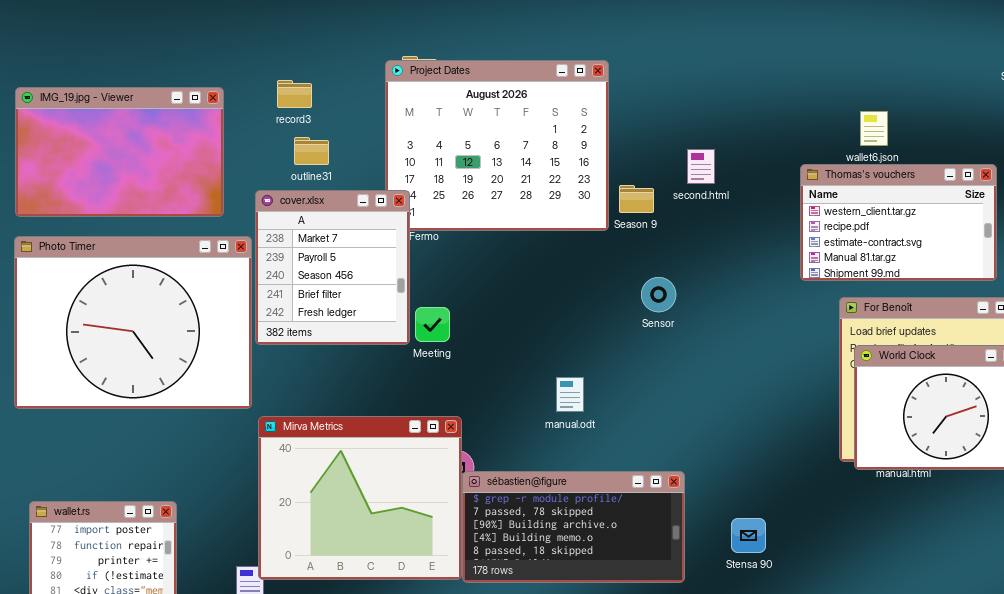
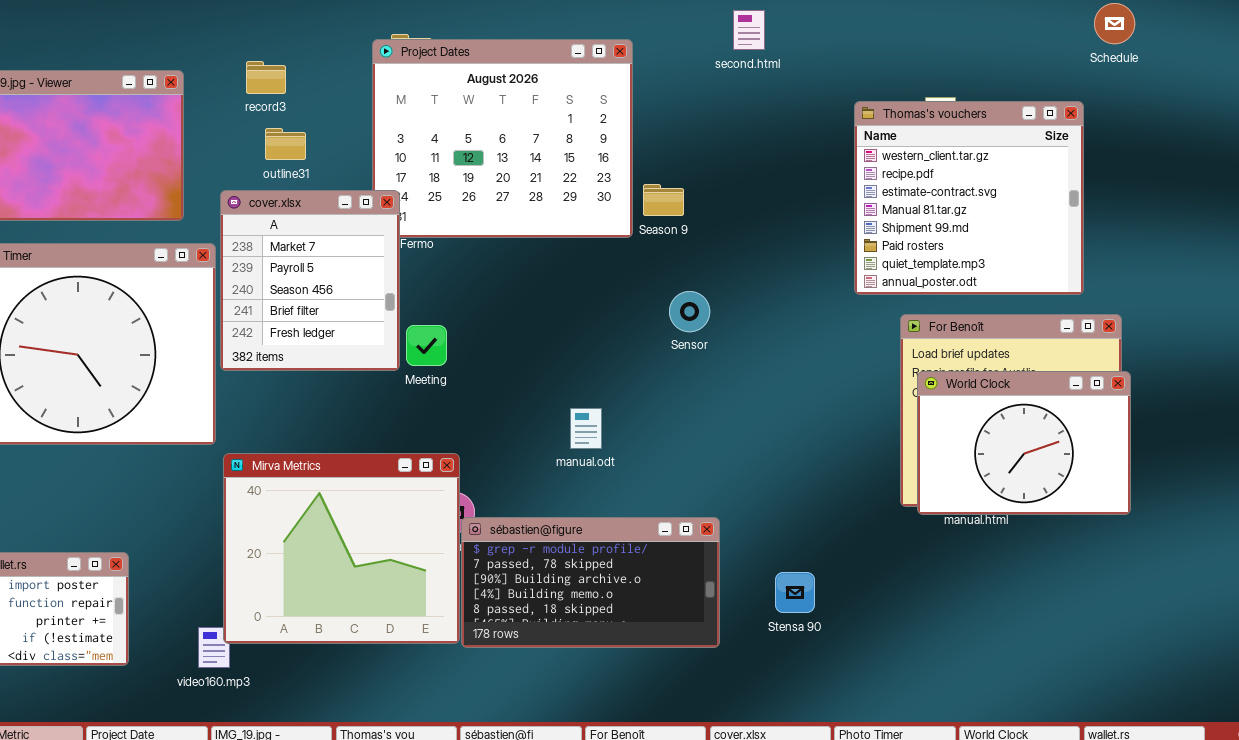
second.html: [687,149,715,184] -> [733,10,765,50], moved
Thomas's vouchers: [800,164,997,281] -> [854,101,1084,295], resized

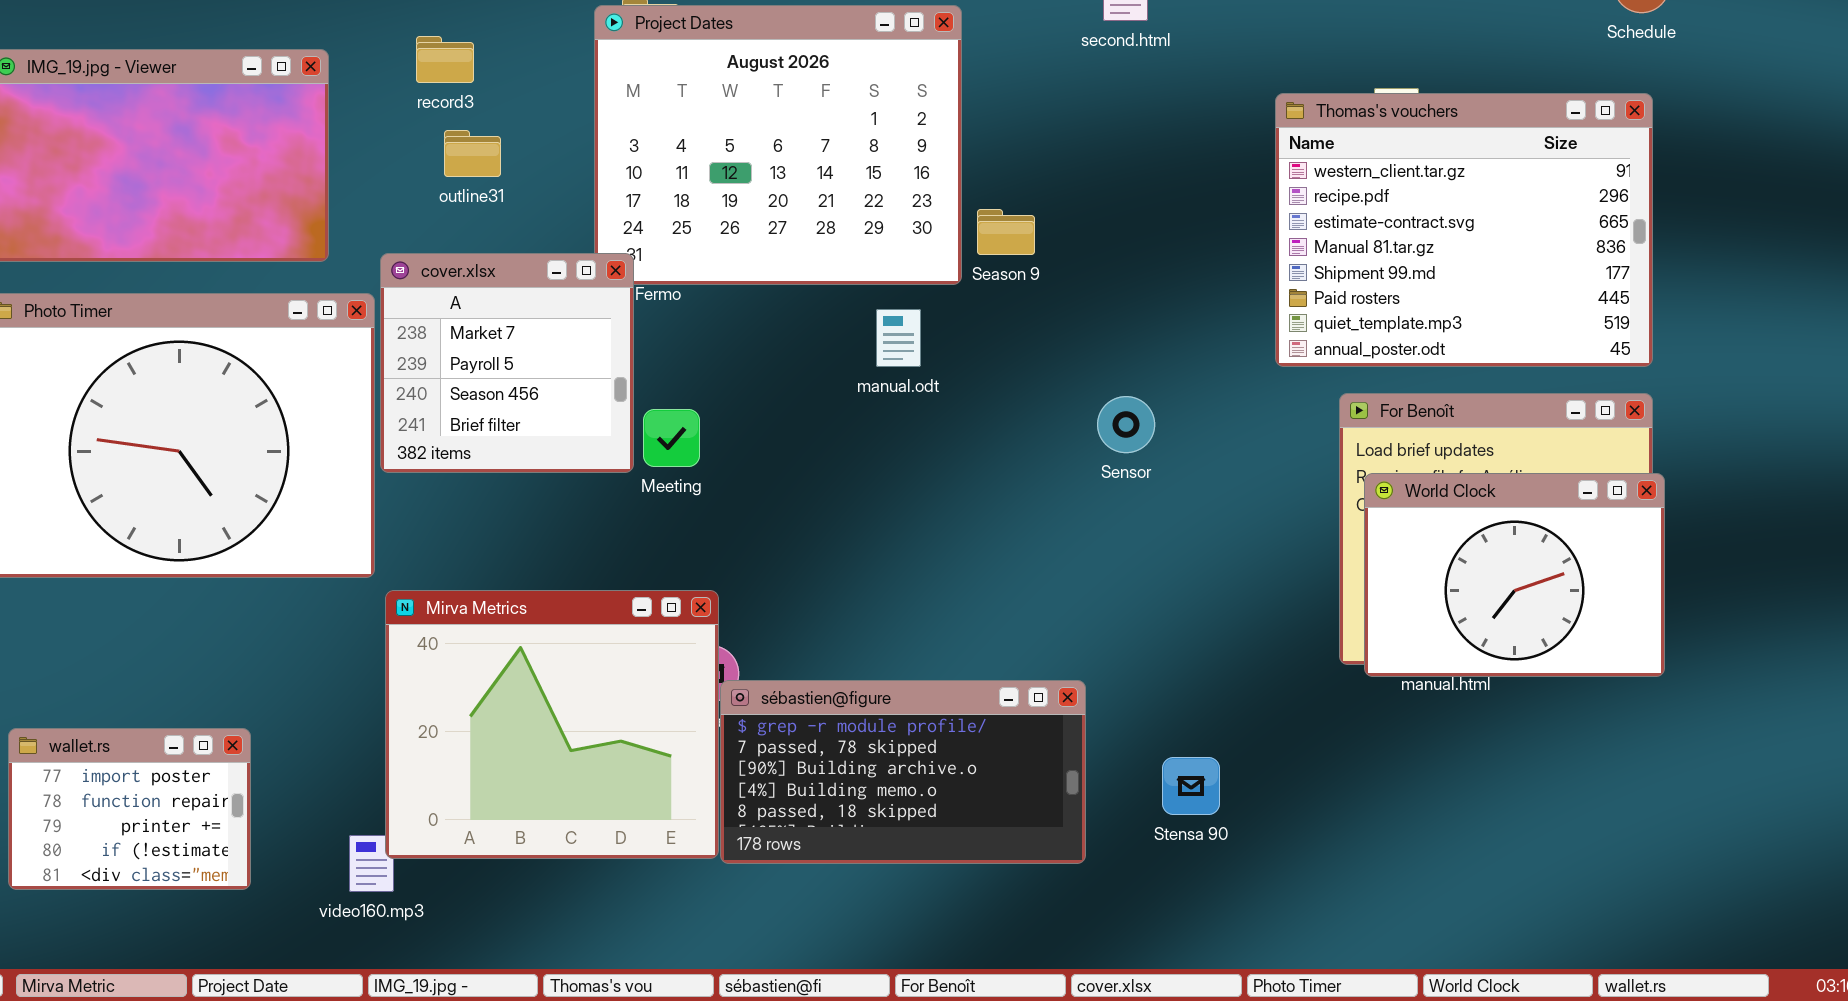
Thomas's vouchers: [854,101,1084,295] -> [1275,93,1653,367], resized
cover.xlsx: [220,190,400,371] -> [380,253,634,473], resized
Sensor: [669,291,710,332] -> [1097,396,1155,453], moved
manual.odt: [570,408,602,449] -> [876,309,921,367], moved

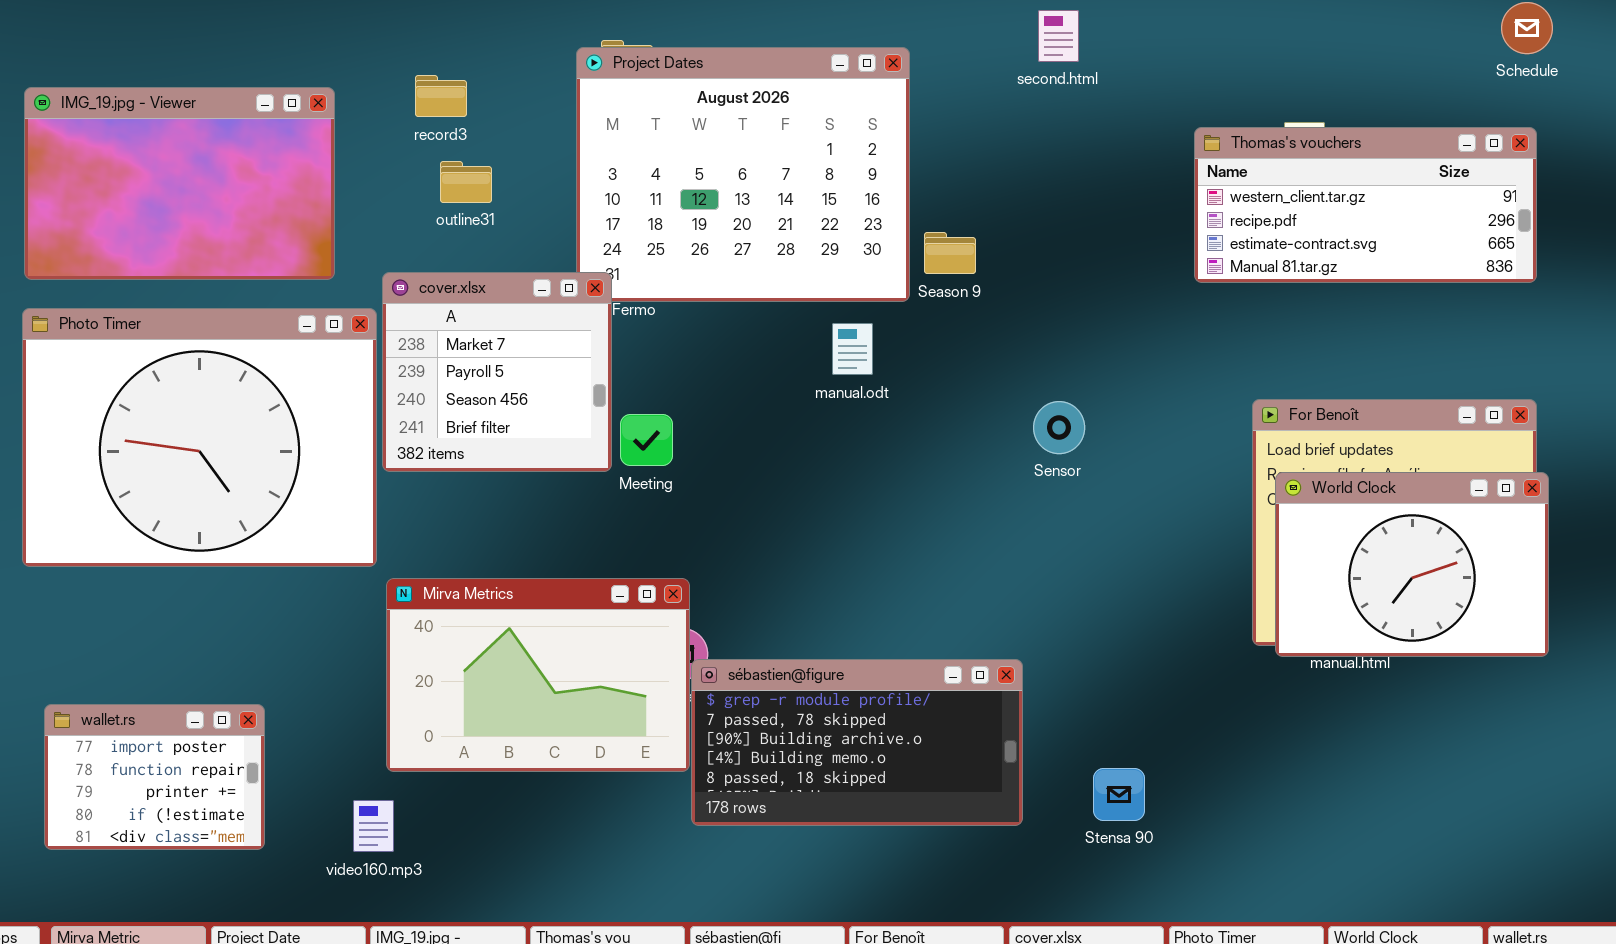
Thomas's vouchers: [1275,93,1653,367] -> [1194,127,1537,283], resized
Mirva Metrics: [385,590,719,859] -> [386,578,690,772], resized
Stensa 90: [1162,757,1220,815] -> [1093,768,1145,821], moved

